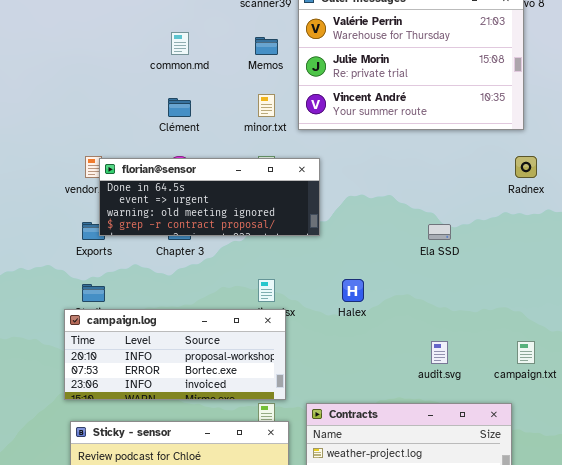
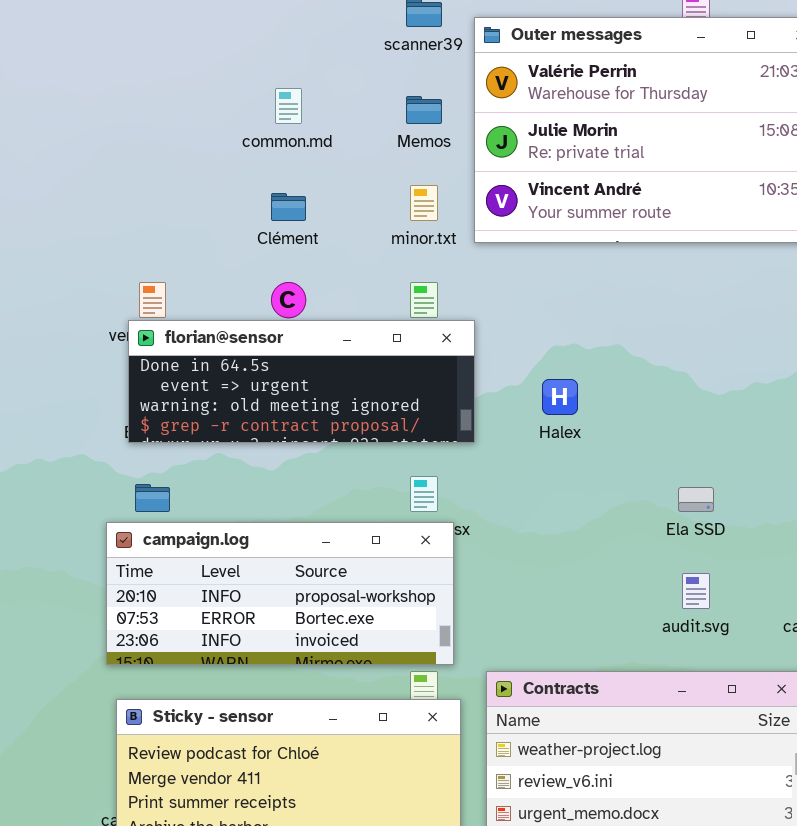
florian@sensor: [99,158,320,236] -> [128,320,475,443], moved
Ela SSD: [428,224,451,240] -> [678,487,714,512], moved
Halex: [342,279,364,302] -> [542,379,578,415], moved

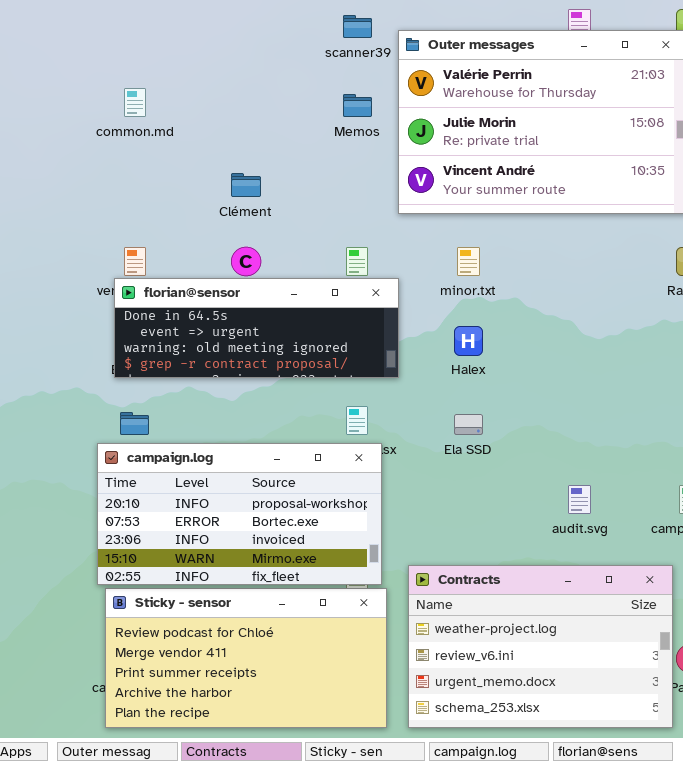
common.md: [275,88,302,124] -> [124,88,146,117], moved
minor.txt: [410,185,438,221] -> [457,247,480,276], moved
Ela SSD: [678,487,714,512] -> [454,414,483,435], moved
campaign.log: [106,522,454,665] -> [97,443,382,585], resized

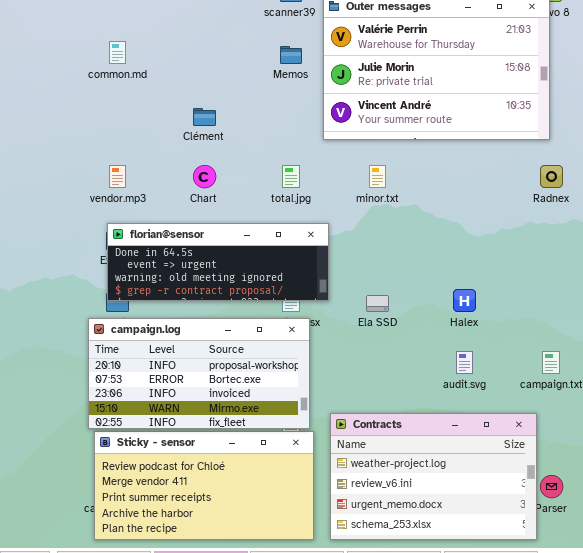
florian@sensor: [114,278,399,378] -> [107,223,329,301], moved
Halex: [454,326,483,356] -> [453,289,476,312], moved

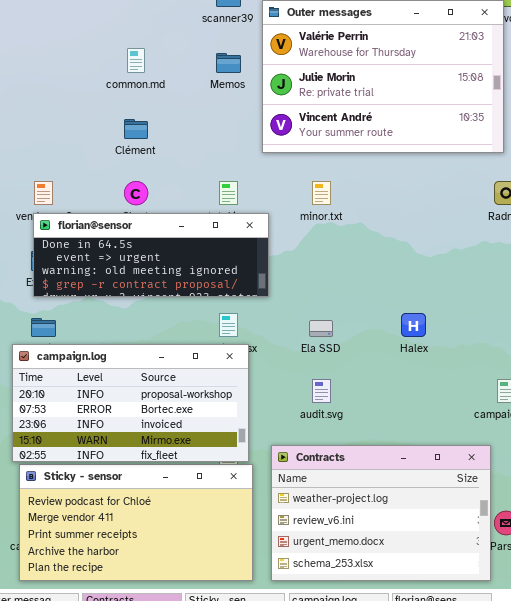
common.md: [109,41,126,64] -> [127,48,145,73], moved
florian@sensor: [107,223,329,301] -> [33,213,269,297], moved
audit.svg: [456,351,473,374] -> [312,379,331,403], moved

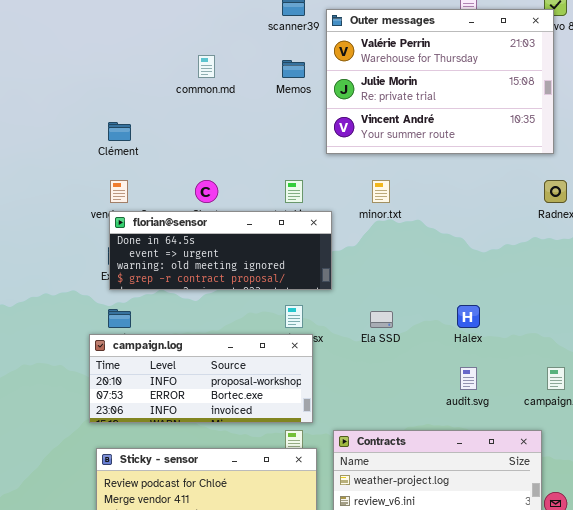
Clément: [124,119,148,139] -> [108,122,131,141], moved
campaign.log: [12,344,249,462] -> [89,334,313,423], resized
audit.svg: [312,379,331,403] -> [460,367,477,390], moved

